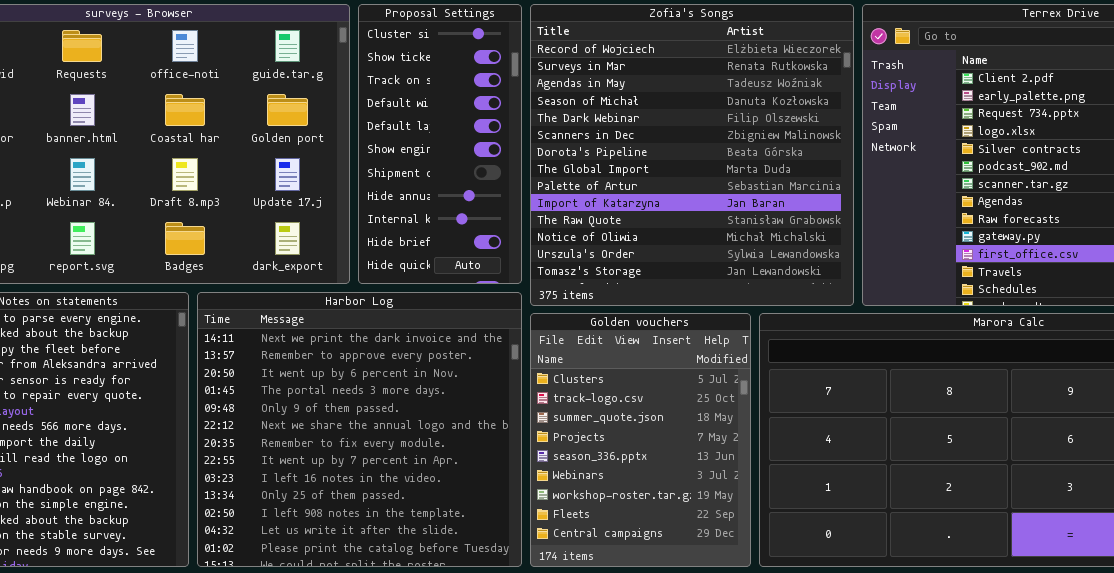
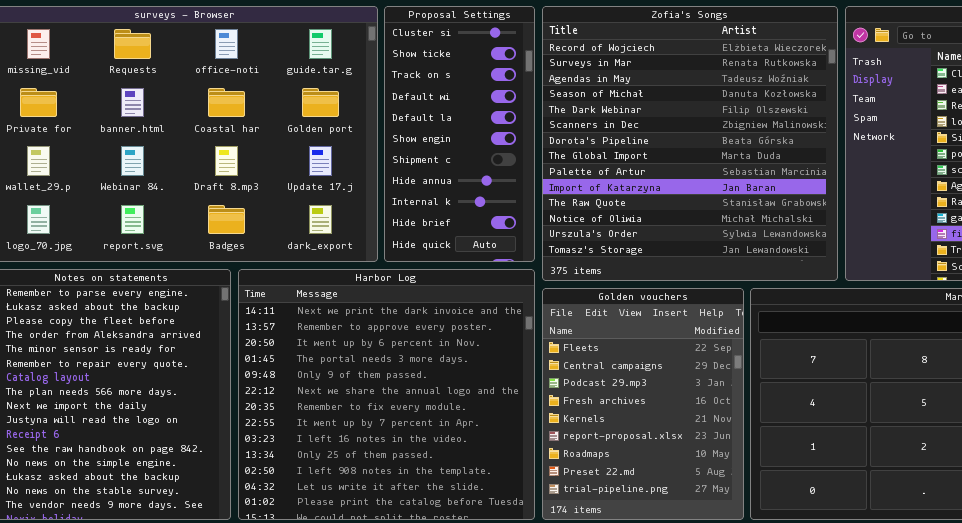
Golden vouchers: [530,313,751,567] -> [542,288,744,520], scrolled down 7 rows

